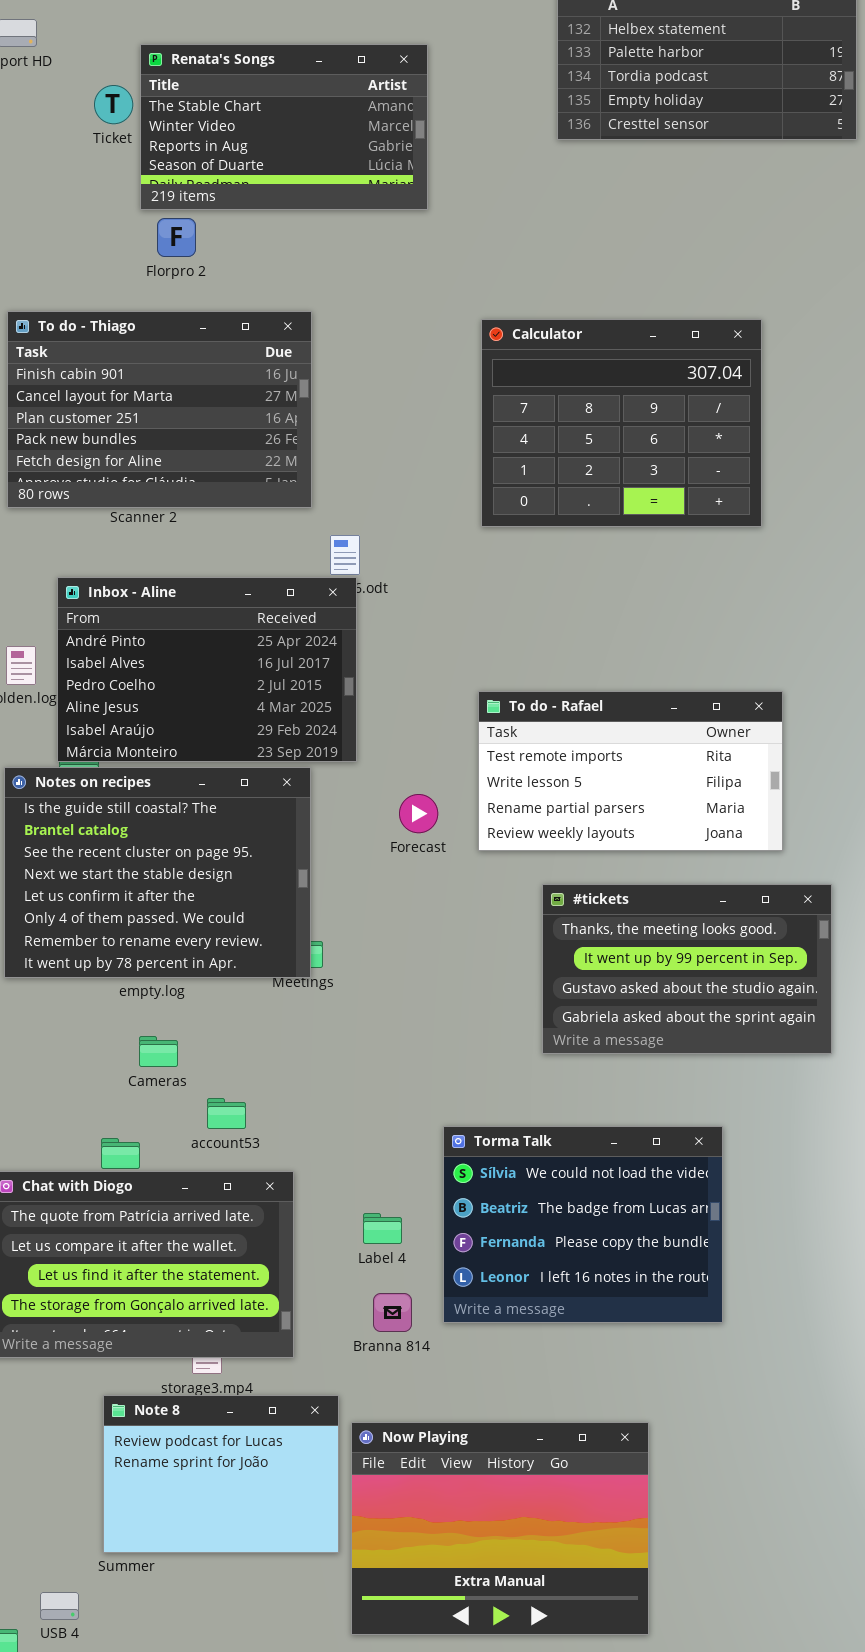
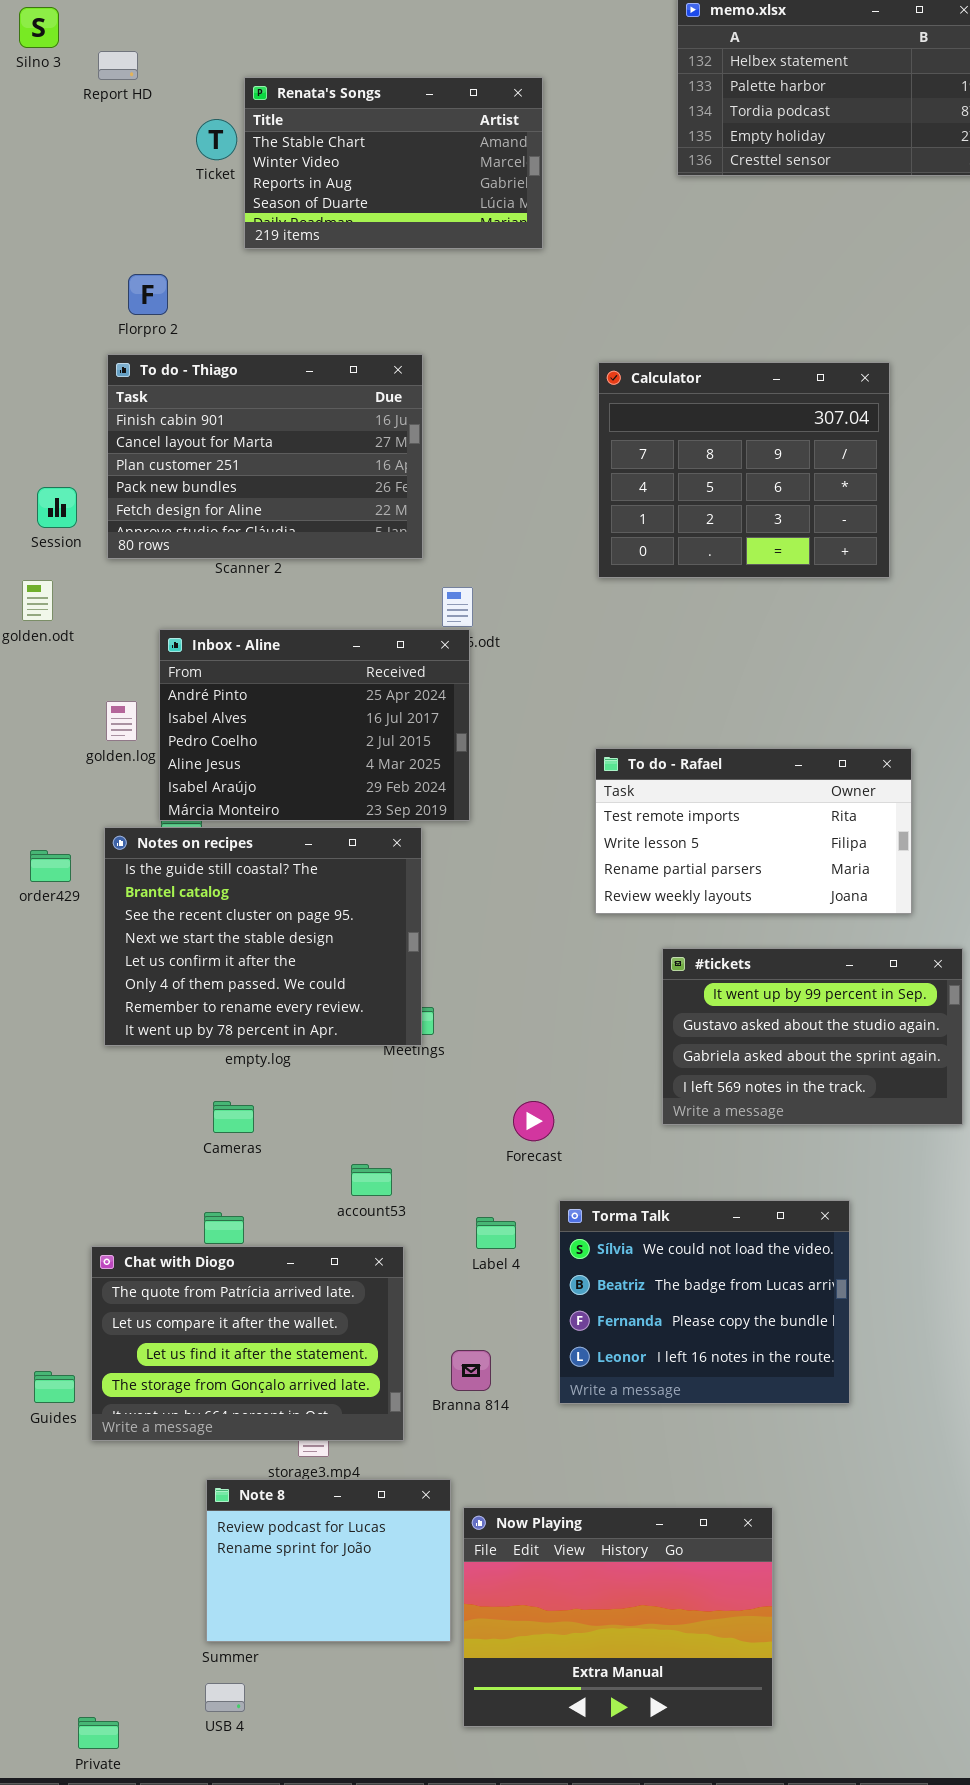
Florpro 2: [157,218,196,257] -> [128,274,168,315], moved
Forecast: [399,794,438,833] -> [513,1101,554,1141], moved
#tickets: [542,884,832,1054] -> [662,948,963,1125], scrolled down 1 row
Cameras: [139,1036,178,1067] -> [213,1101,254,1133], moved
account53: [207,1098,246,1129] -> [351,1164,392,1196], moved
Label 4: [363,1213,402,1244] -> [476,1217,516,1249], moved
Branna 814: [373,1293,412,1332] -> [451,1350,491,1391], moved
USB 4: [40,1592,79,1620] -> [205,1683,245,1712], moved

